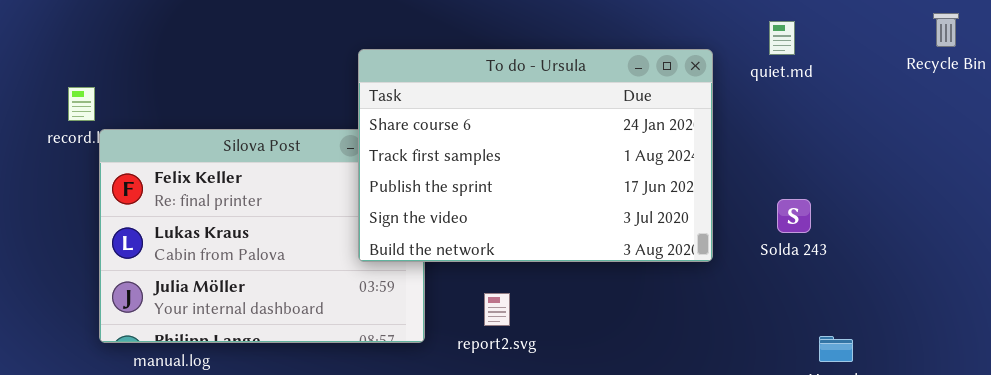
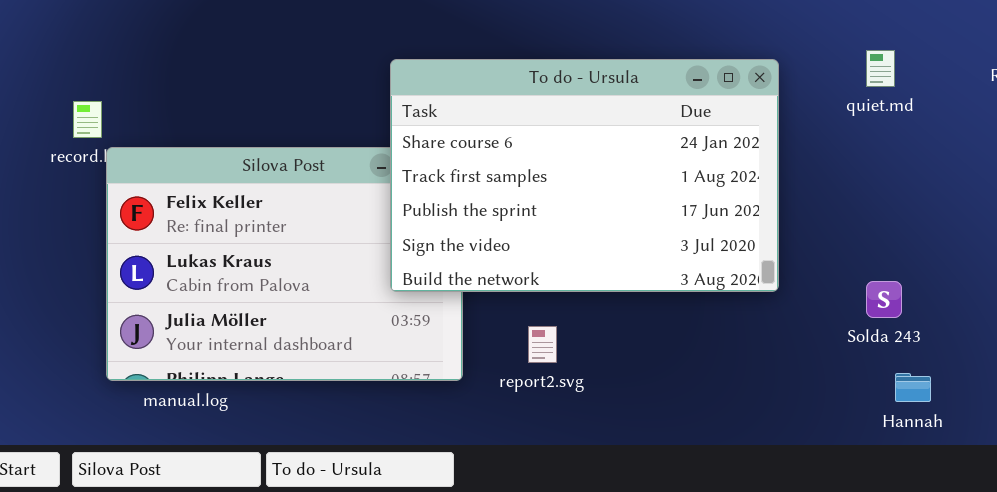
quiet.md: [769,21,795,55] -> [866,50,895,87], moved
Solda 243: [777,199,811,233] -> [866,281,902,318], moved

